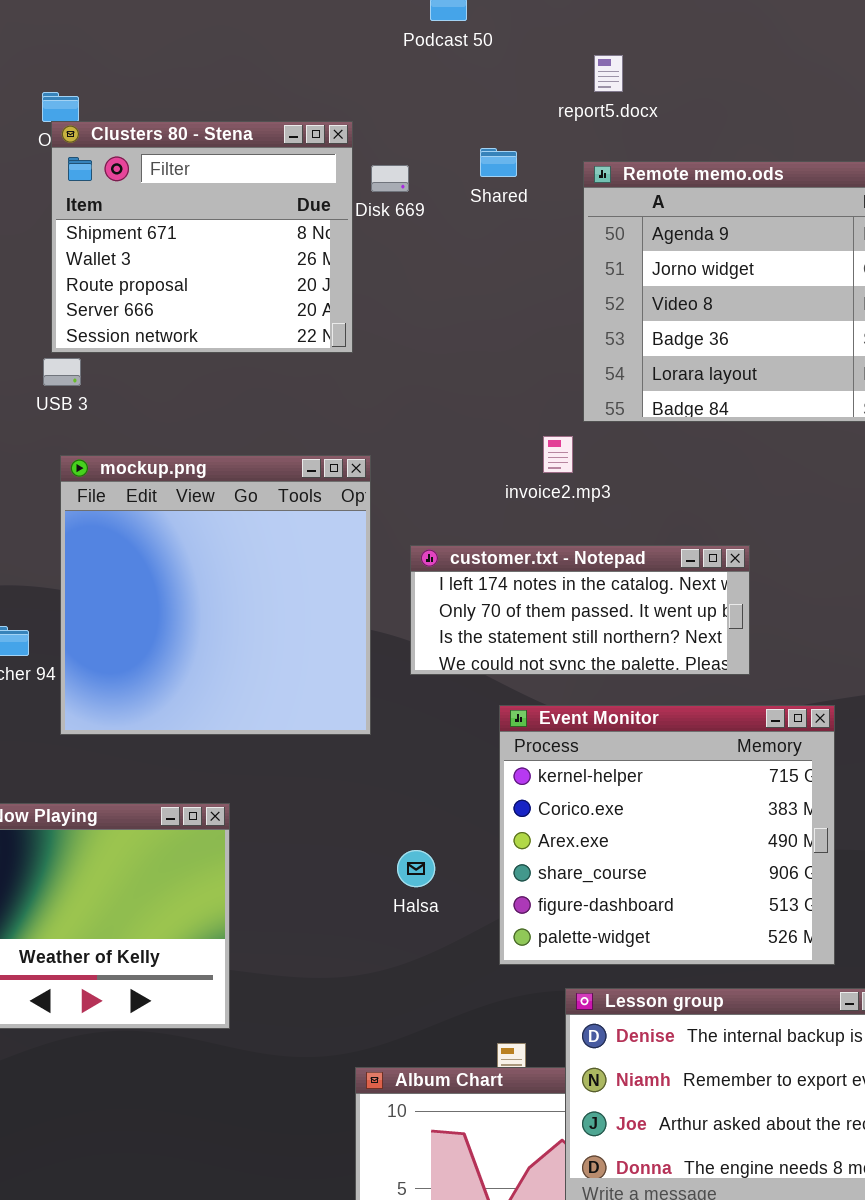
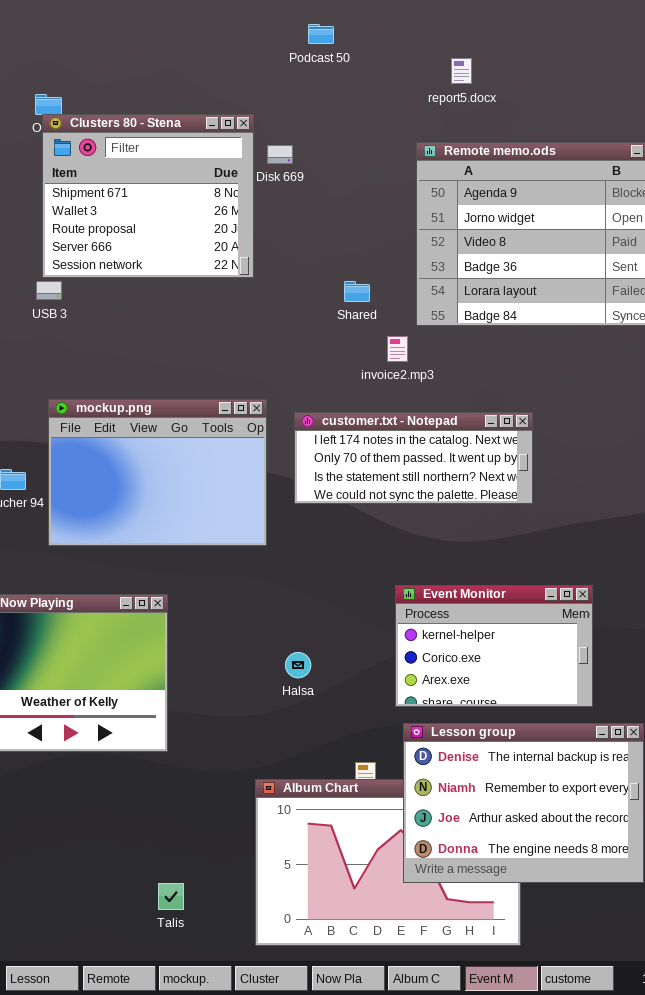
report5.docx: [594,55,623,92] -> [451,58,472,84], moved
Shared: [480,148,517,177] -> [344,281,370,302], moved
mockup.png: [60,455,371,735] -> [48,399,267,546], resized
Event Monitor: [499,705,835,965] -> [395,585,593,707], resized
Halsa: [397,850,435,887] -> [285,652,311,678], moved

